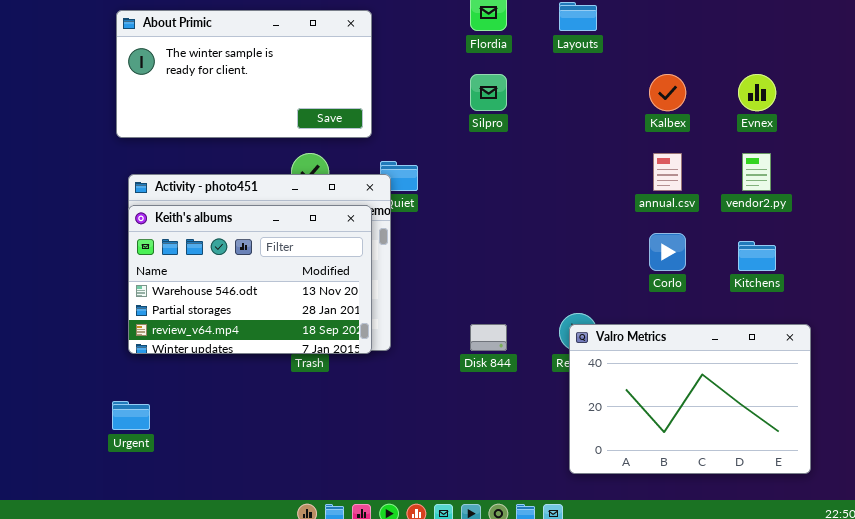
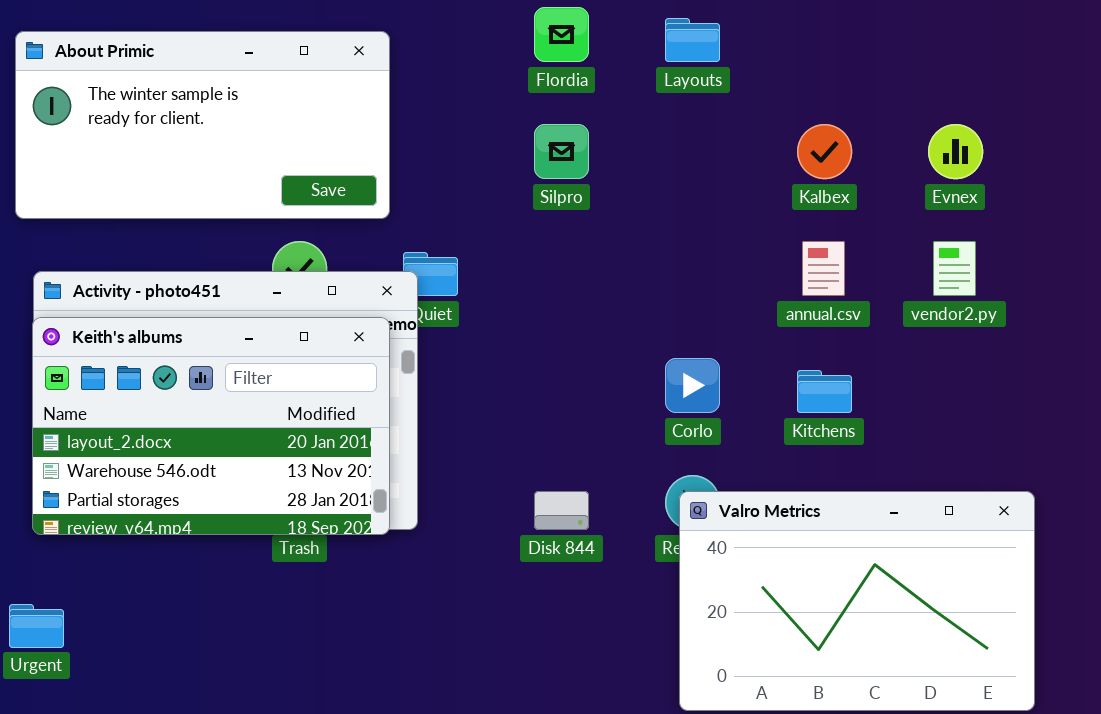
Keith's albums: [128,205,372,354] -> [32,317,390,535], scrolled up 1 row
Corlo: [649,233,686,271] -> [665,358,720,413], moved
Kitchens: [738,241,776,271] -> [797,370,852,413], moved

